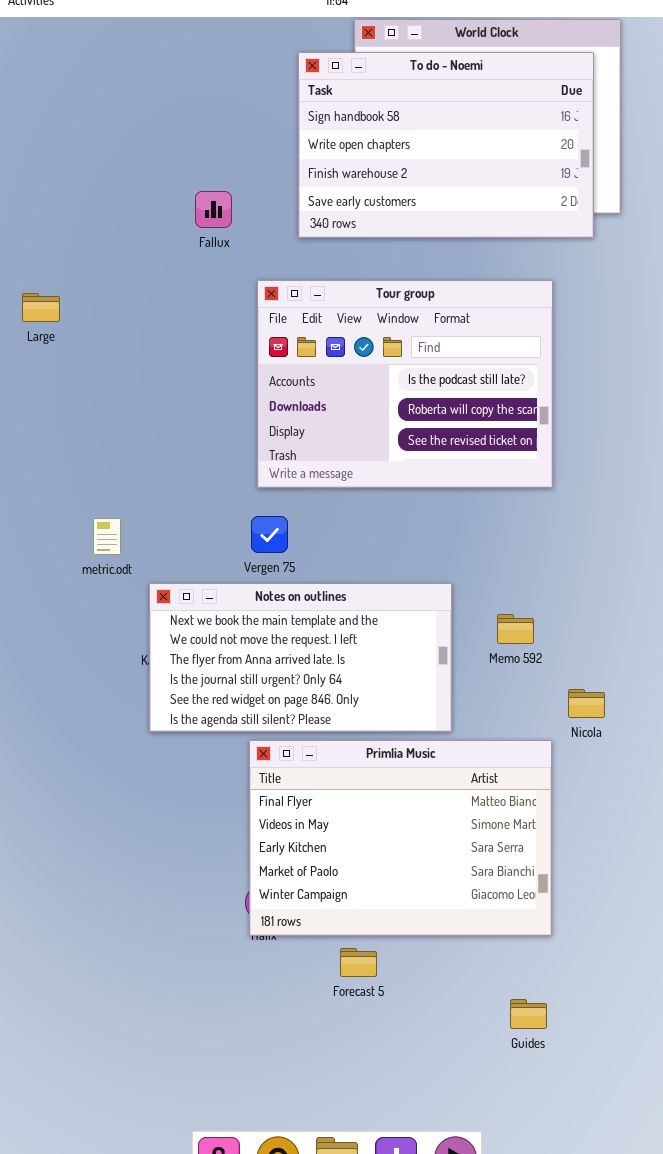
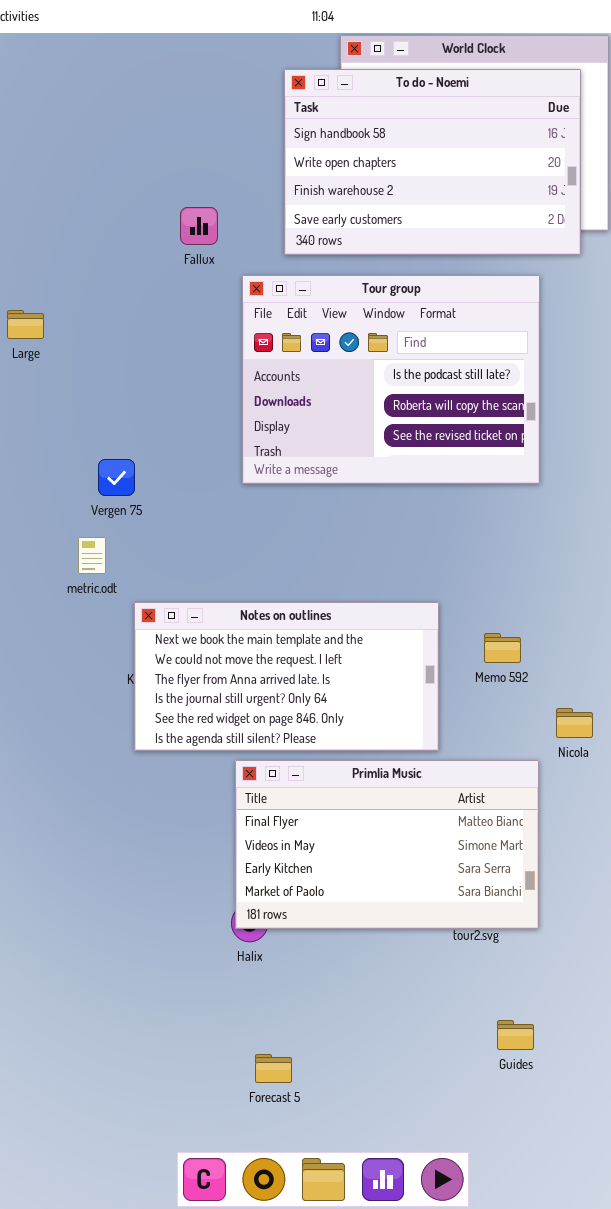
Tour group: [257,280,553,488] -> [242,275,540,484], moved
Vergen 75: [251,516,288,553] -> [98,459,135,496], moved
Primlia Music: [249,740,552,936] -> [235,760,539,929], resized
Forecast 5: [340,948,377,977] -> [255,1054,292,1083], moved

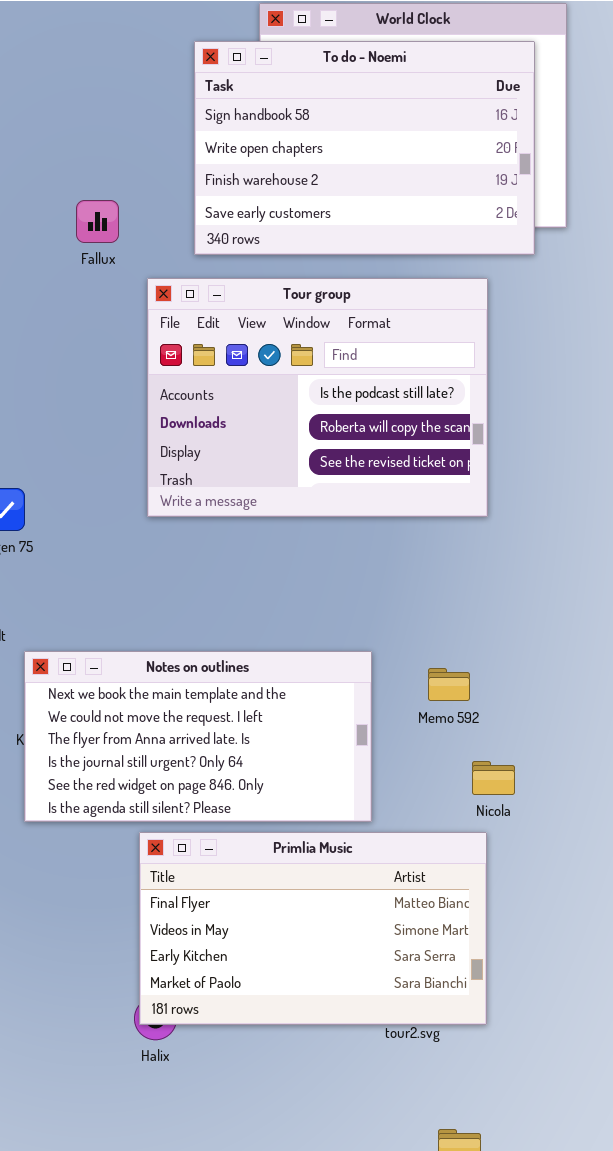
Memo 592: [484,633,521,663] -> [428,668,470,701], moved
Nicola: [556,708,593,738] -> [472,761,515,795], moved

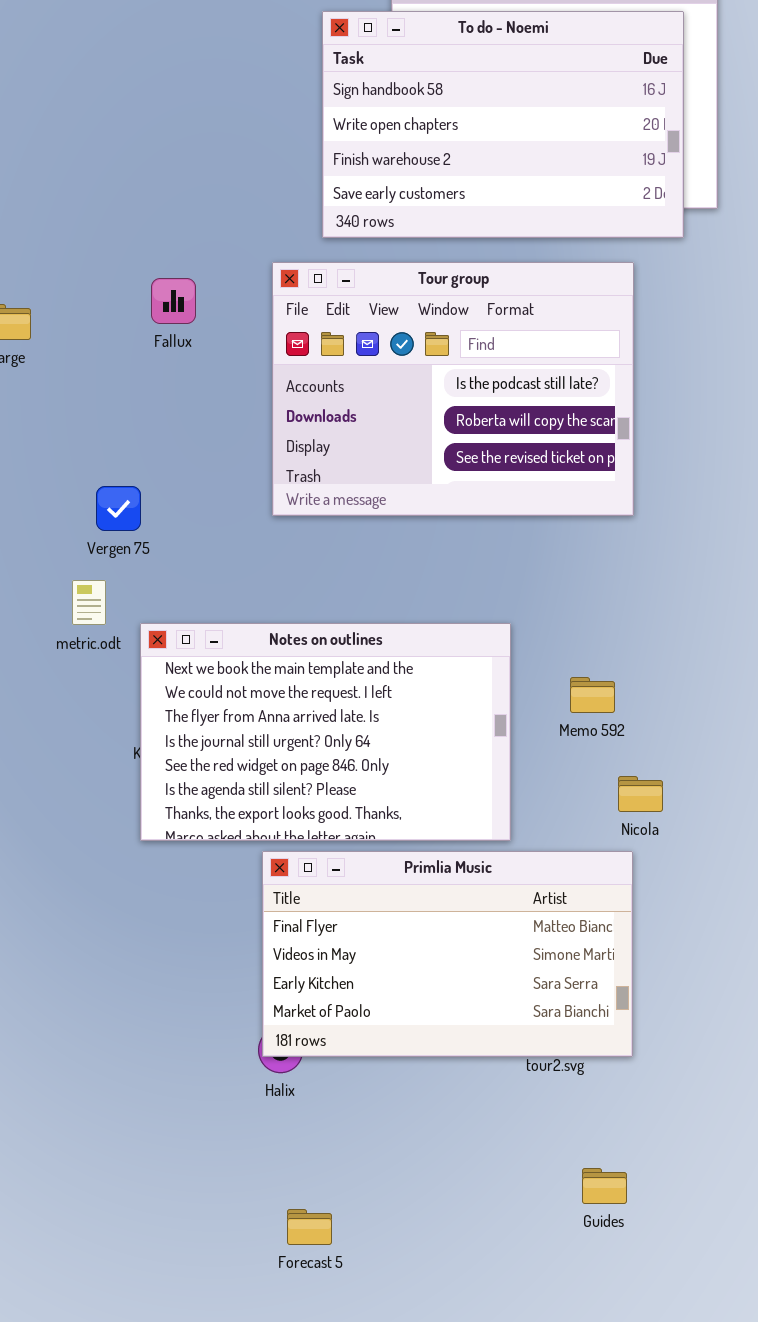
Fallux: [76,200,119,243] -> [151,278,196,324], moved
Notes on outlines: [24,651,372,822] -> [140,623,511,841], resized

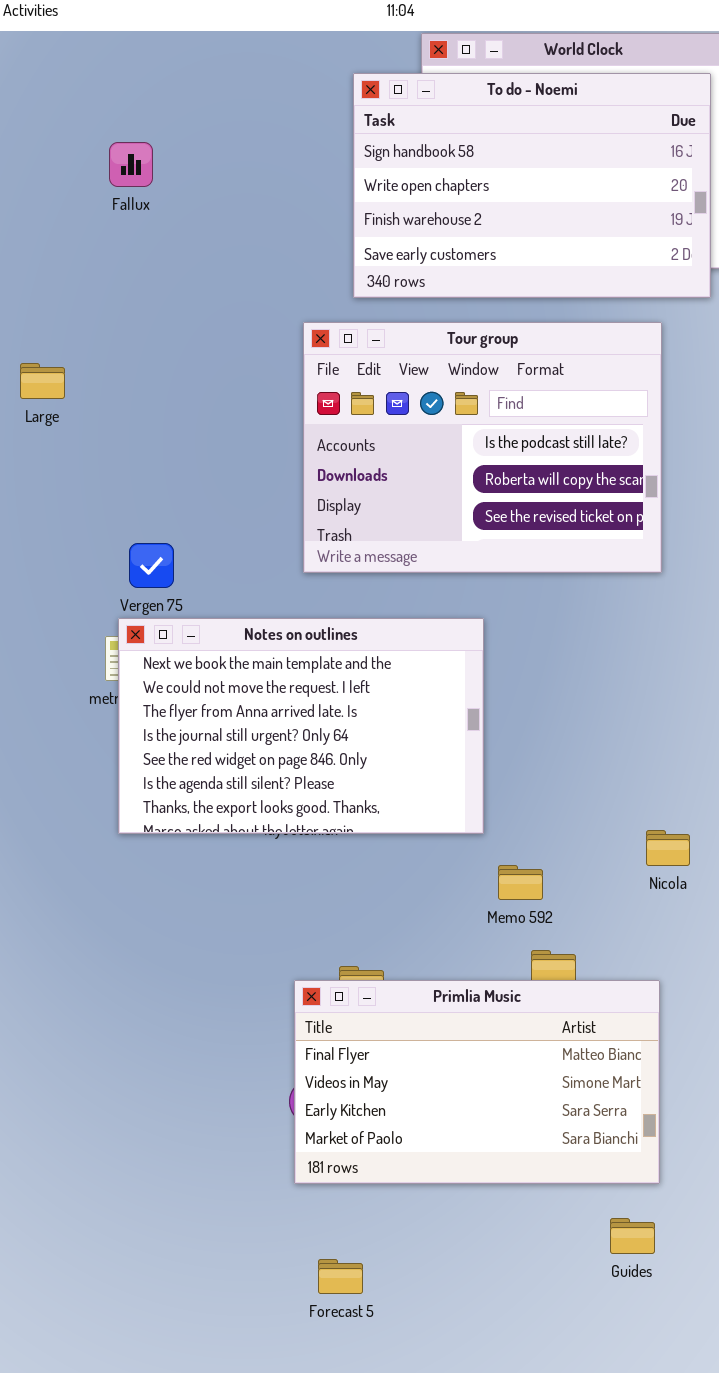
Fallux: [151,278,196,324] -> [109,142,153,187], moved
Notes on outlines: [140,623,511,841] -> [118,618,484,834], moved
Memo 592: [570,677,615,713] -> [498,865,543,900], moved
Primlia Music: [262,851,633,1057] -> [294,980,660,1184], moved

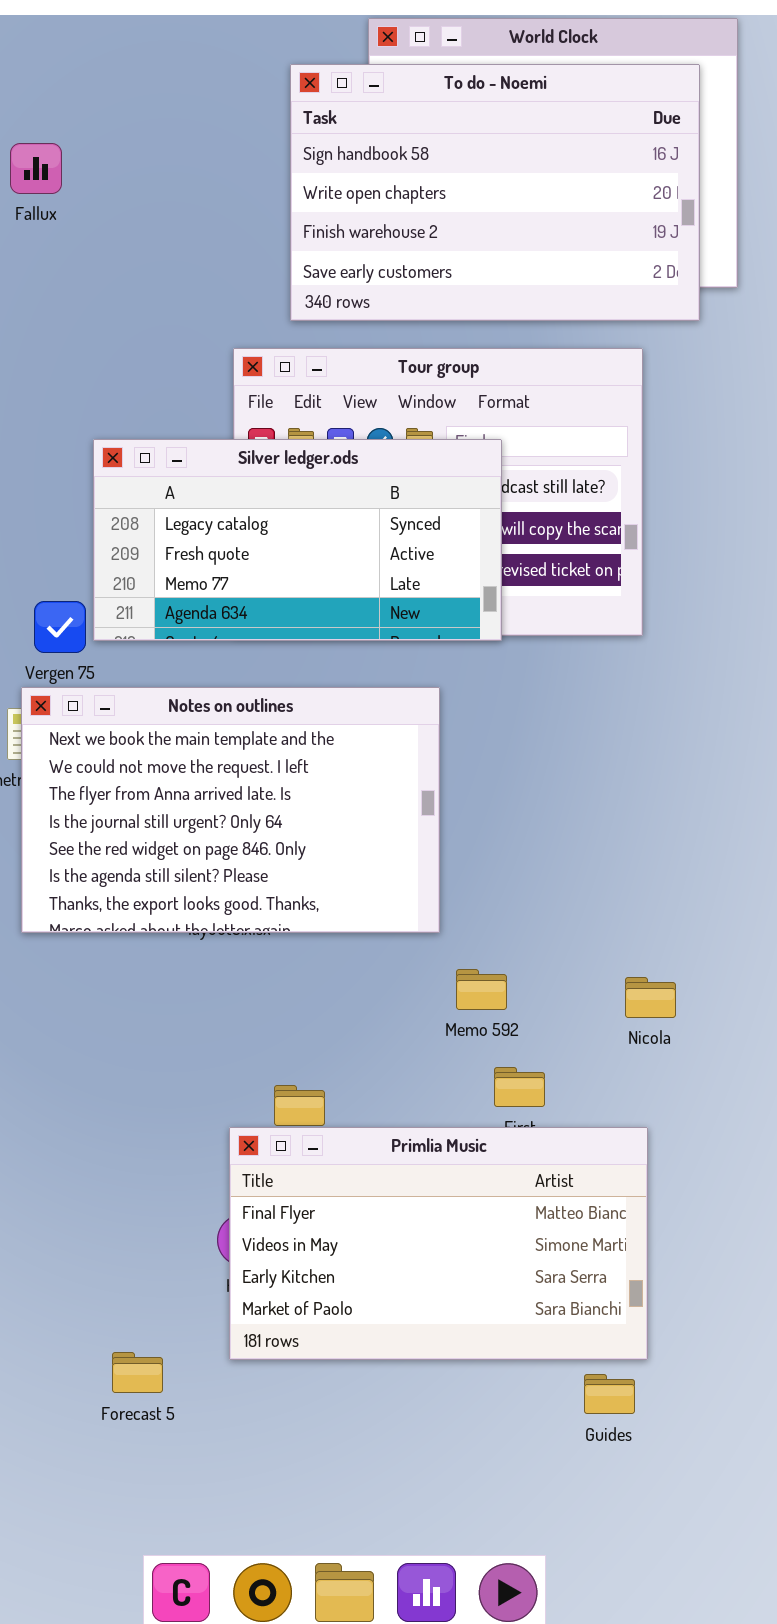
Silver ledger.ods: none -> [93,439,502,641], opened
Nicola: [646,830,690,866] -> [625,977,676,1018], moved
Primlia Music: [294,980,660,1184] -> [229,1127,648,1360], moved
Forecast 5: [318,1259,363,1294] -> [112,1352,163,1393], moved

